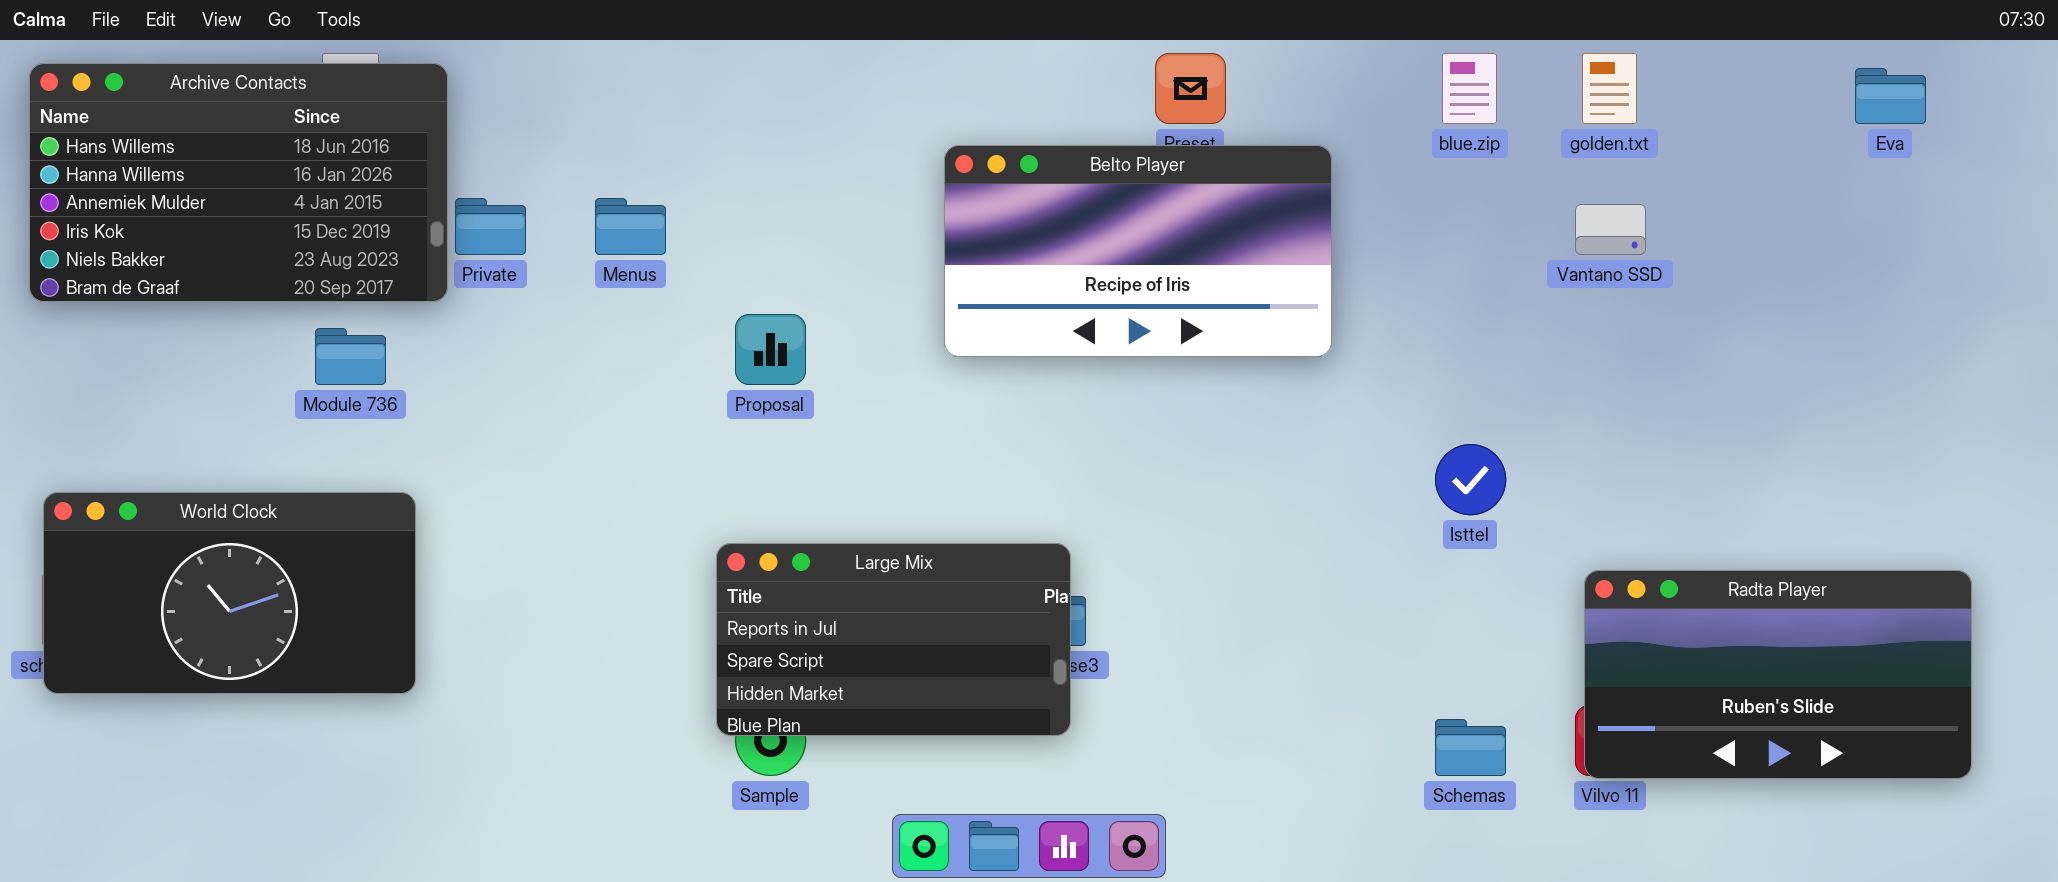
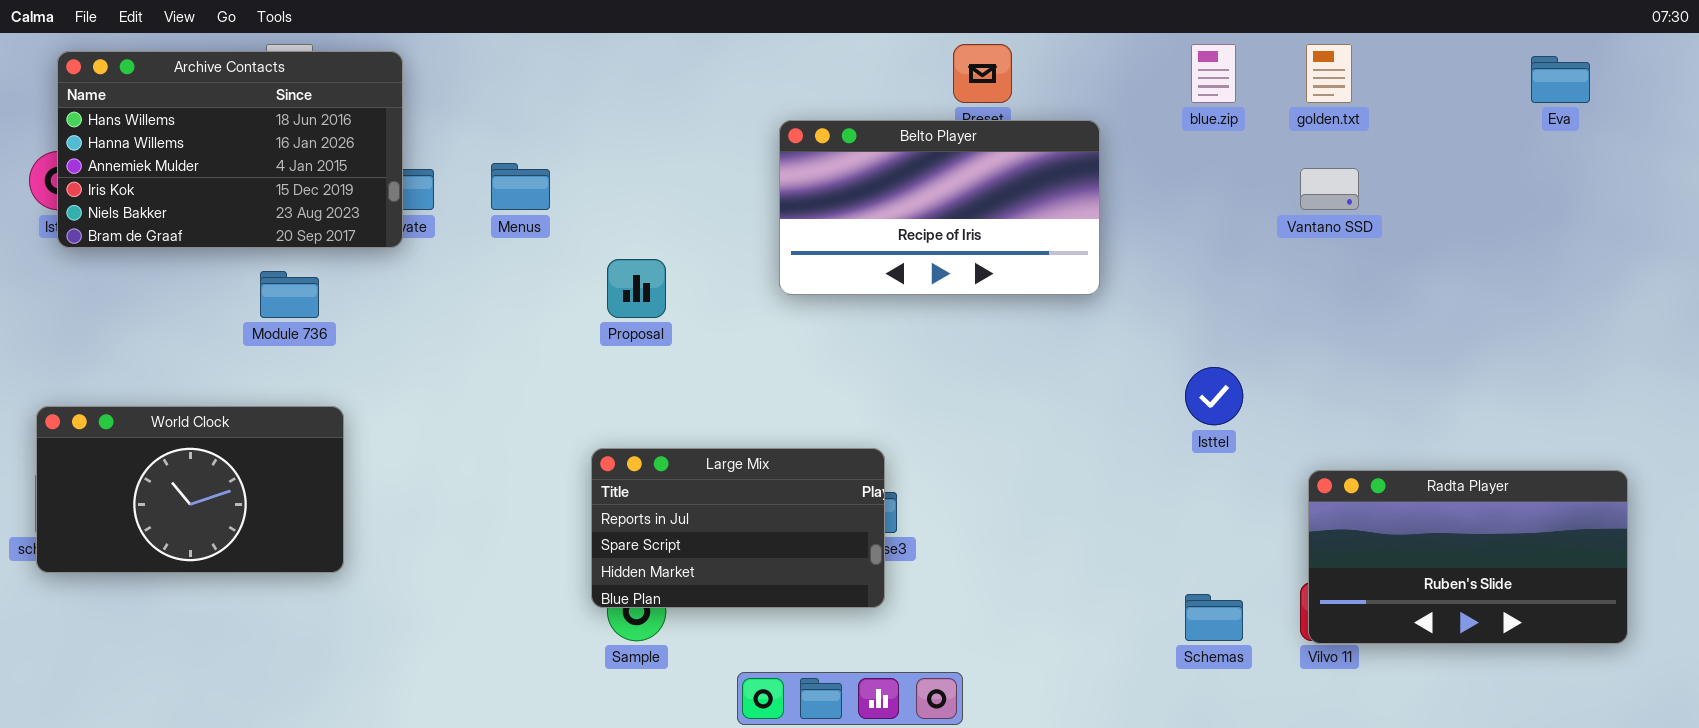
Archive Contacts: [29,63,448,302] -> [57,51,403,248], moved

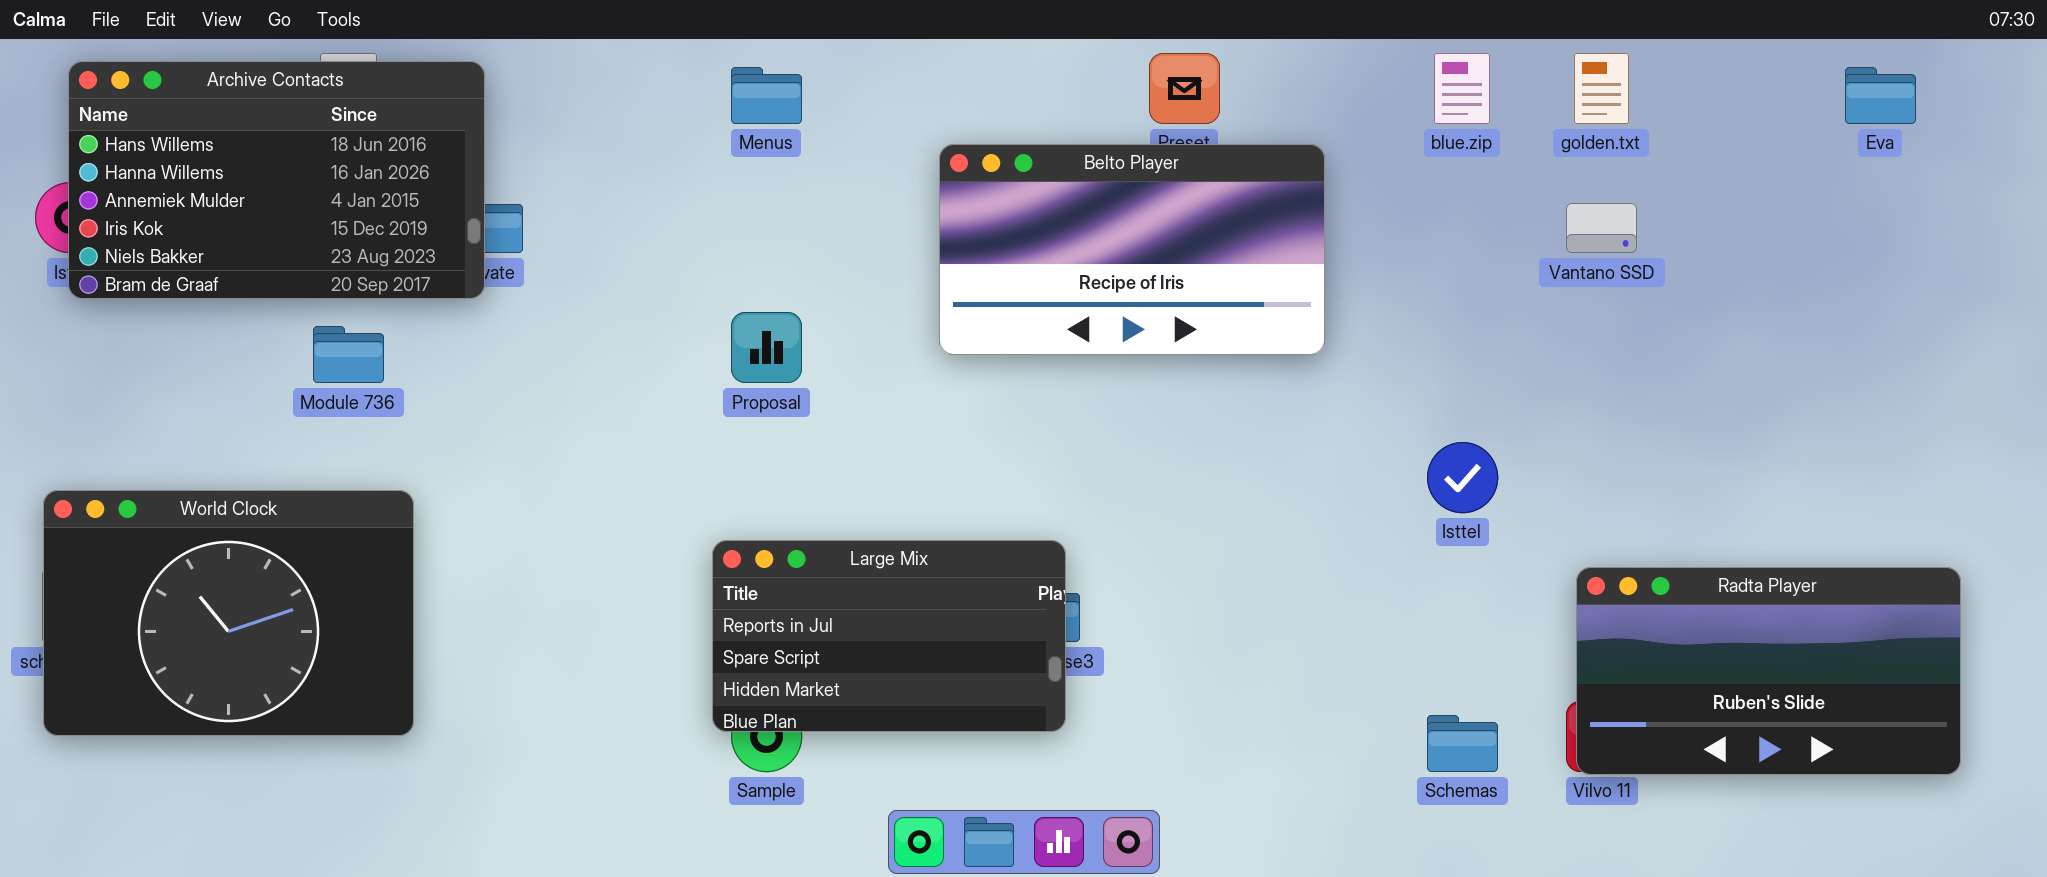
Menus: [491,163,550,210] -> [731,67,802,124], moved
World Clock: [36,406,344,573] -> [43,490,414,736], resized

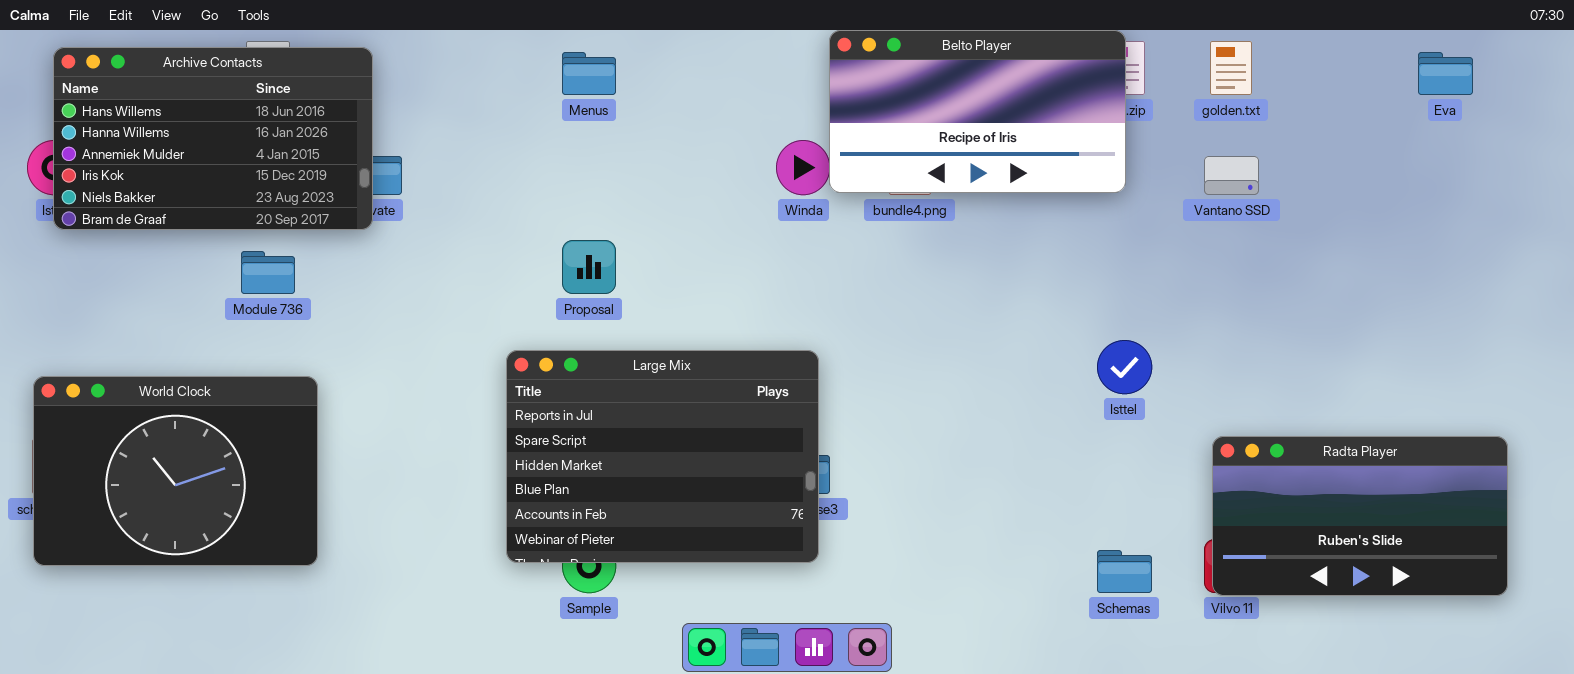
Belto Player: [939,144,1325,355] -> [829,30,1126,193], moved
Large Mix: [712,540,1066,732] -> [506,350,819,563], resized

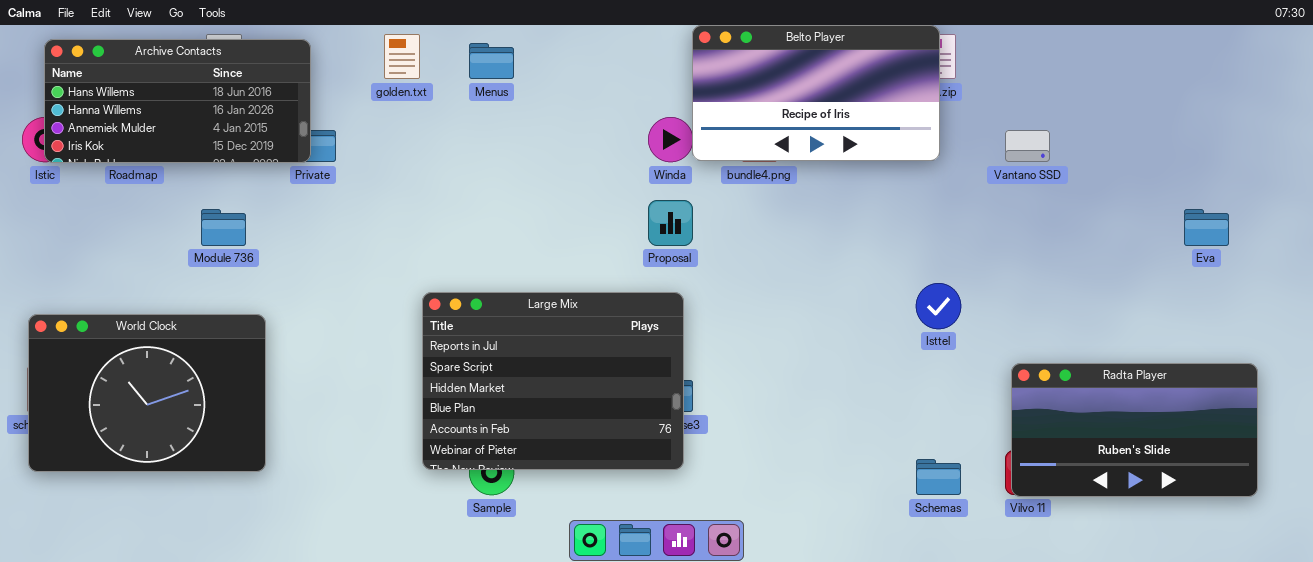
golden.txt: [1210,41,1252,95] -> [384,34,420,79], moved
Archive Contacts: [53,47,373,230] -> [44,39,311,163], resized
Eva: [1418,52,1473,95] -> [1184,209,1229,246], moved
Proposal: [562,240,616,294] -> [648,200,693,246], moved

